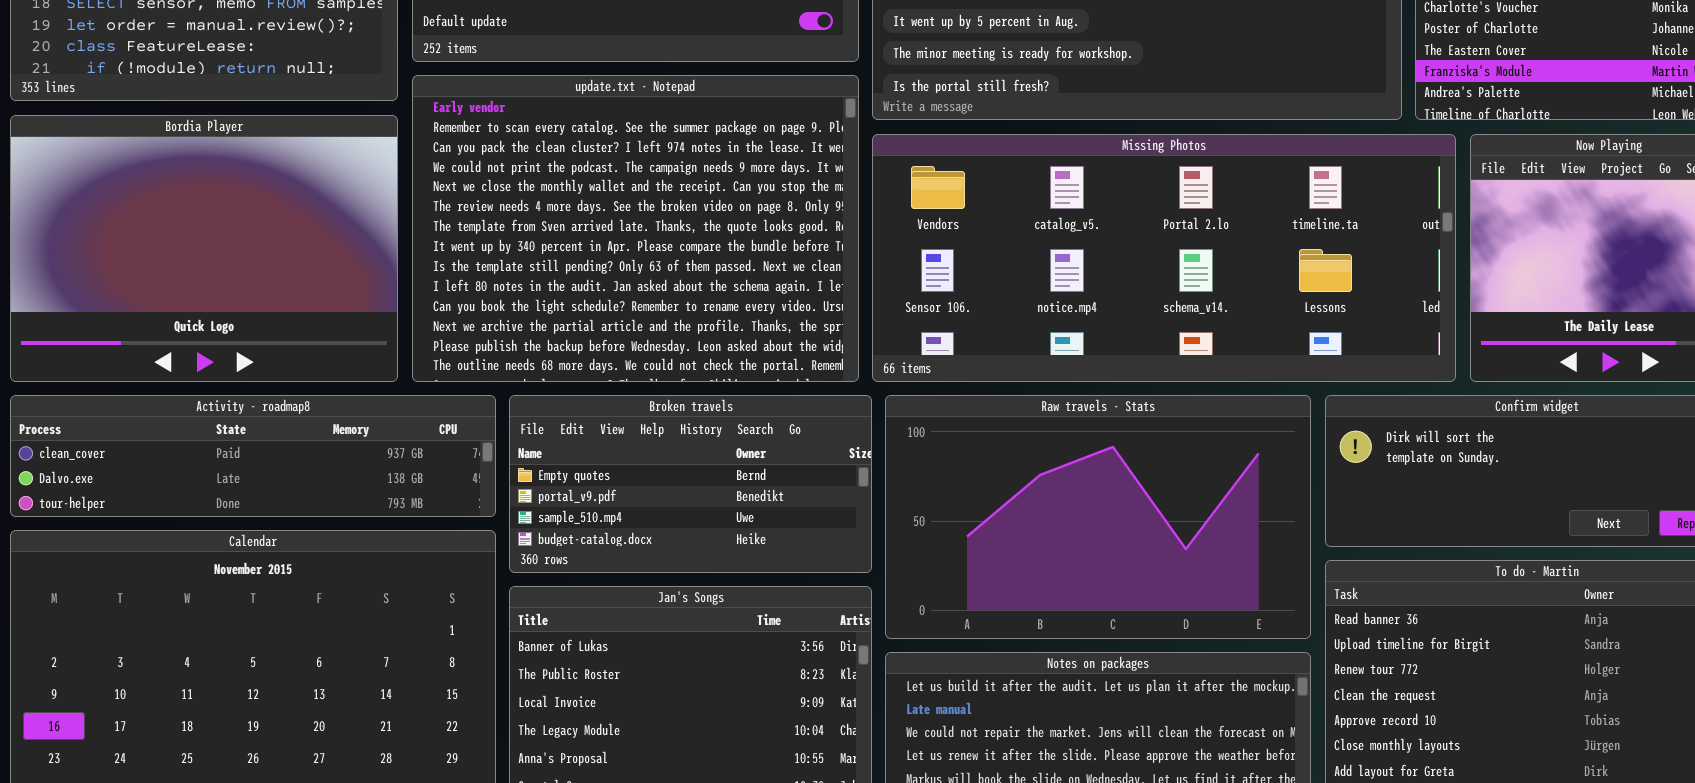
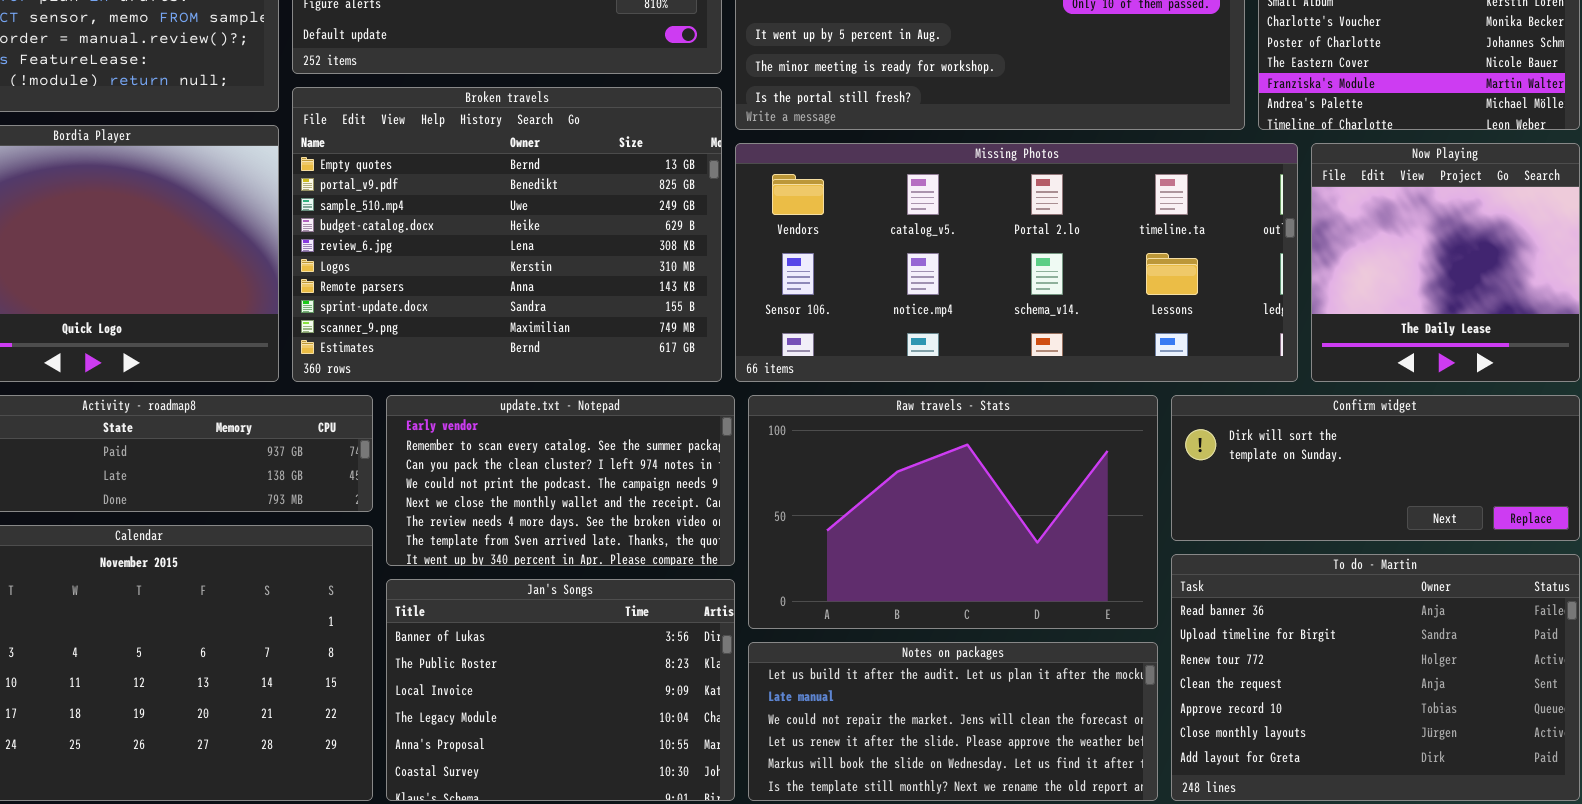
update.txt - Notepad: [412,75,859,382] -> [386,395,735,566], moved, resized
Broken travels: [509,395,872,573] -> [292,87,722,382], moved, resized

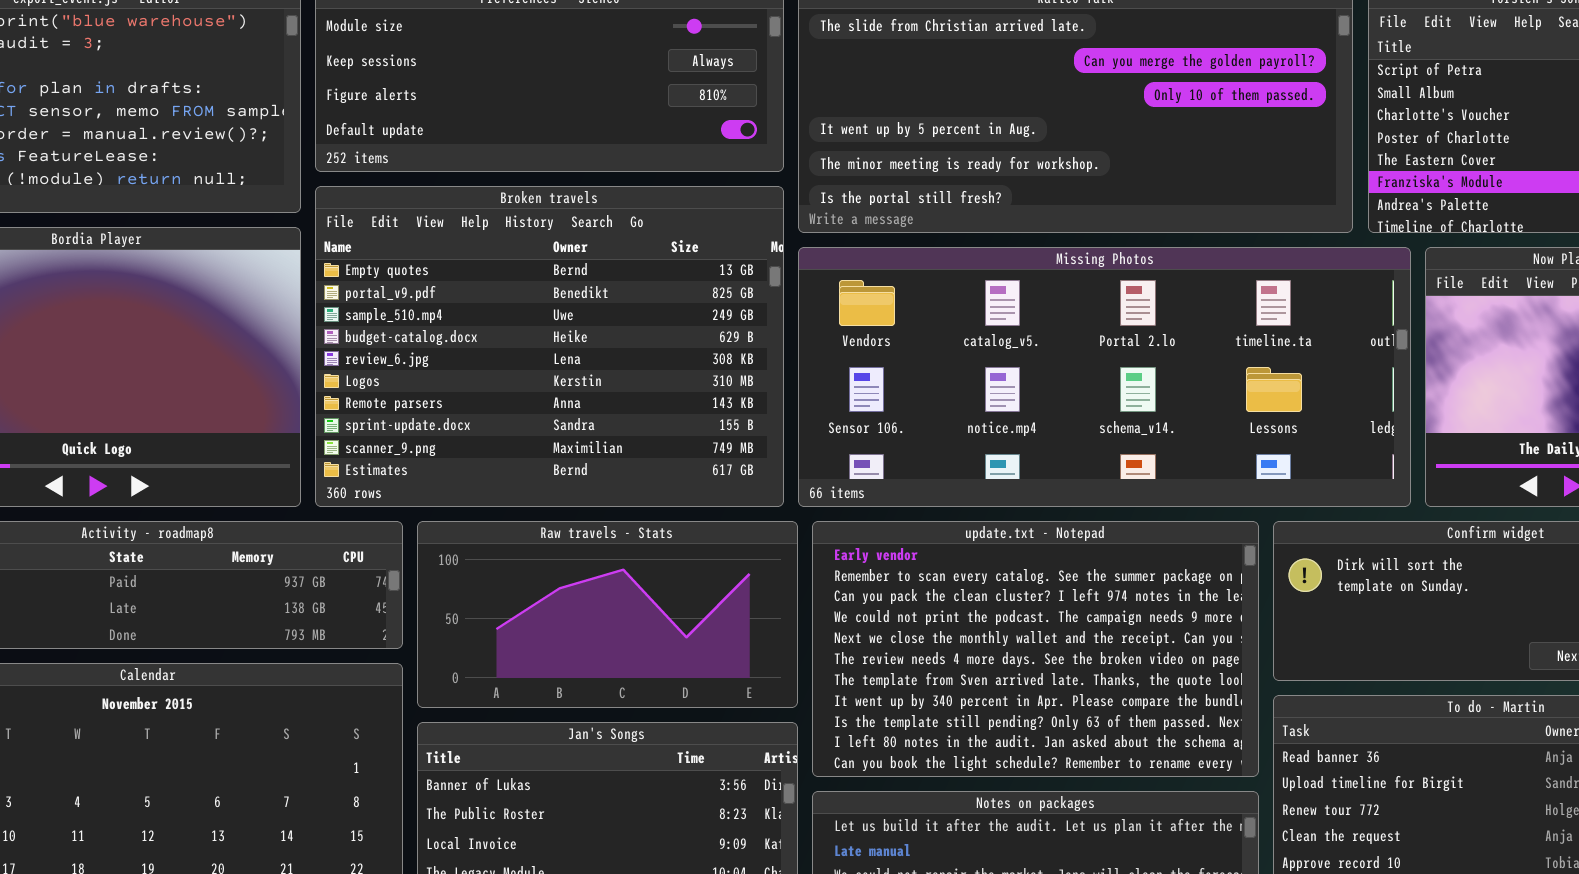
update.txt - Notepad: [386,395,735,566] -> [812,521,1259,777], moved, resized
Raw travels - Stats: [748,395,1158,629] -> [417,521,798,708], moved, resized

